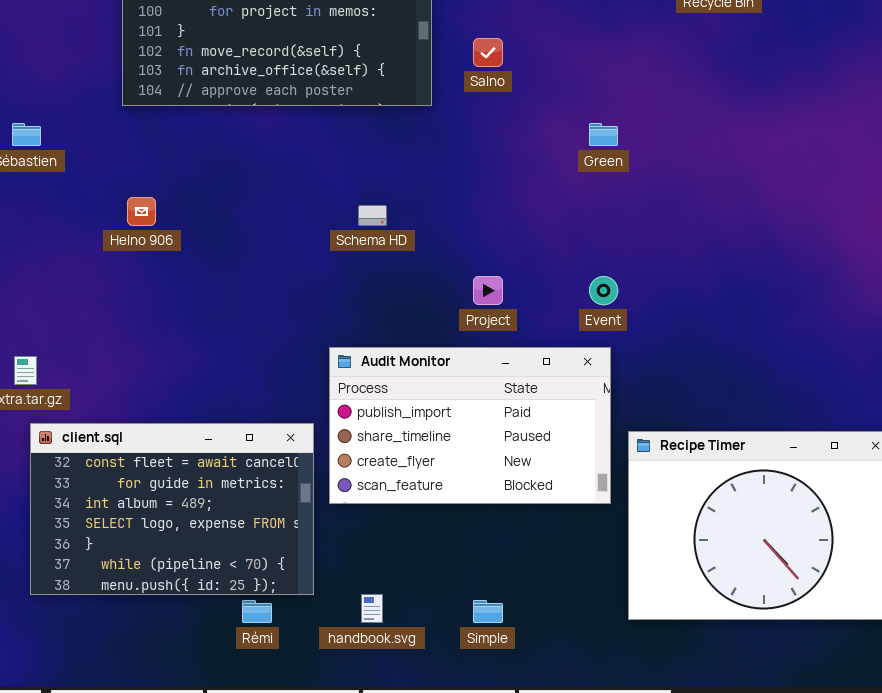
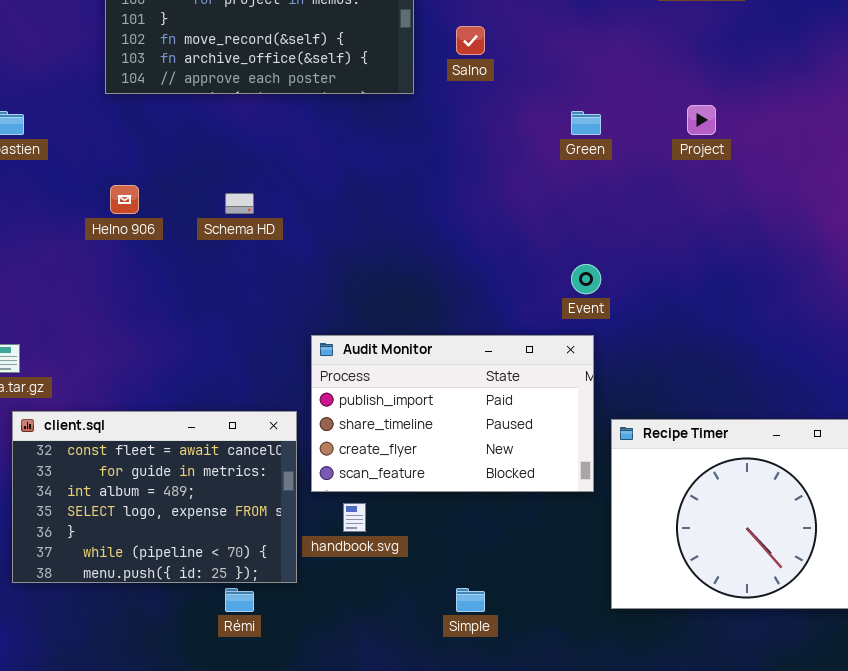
Schema HD: [358,205,387,226] -> [225,193,254,214], moved
Project: [473,276,503,305] -> [687,105,716,135], moved
handbook.svg: [361,594,383,623] -> [343,503,366,532], moved

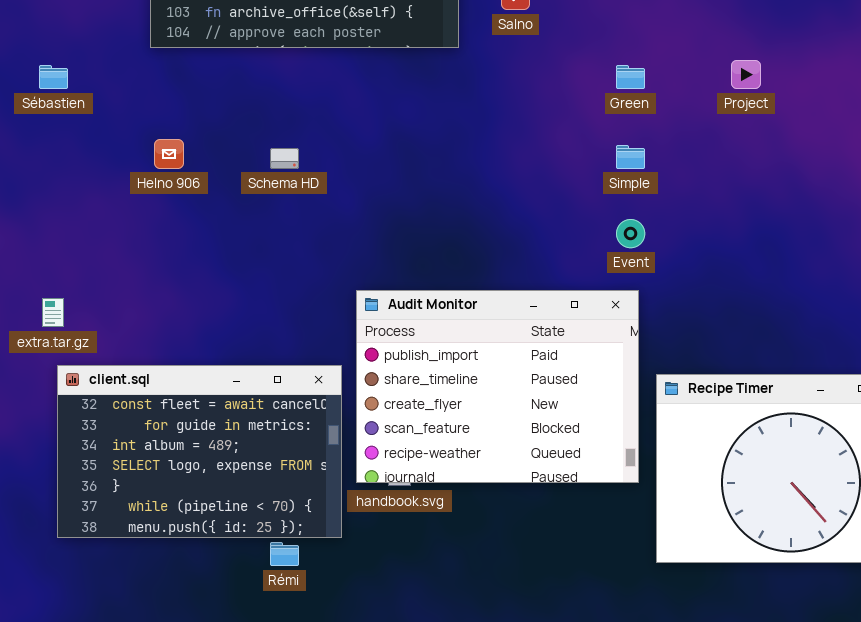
Audit Monitor: [311,335,594,492] -> [356,290,639,483], resized
Simple: [456,588,485,612] -> [616,145,645,169], moved

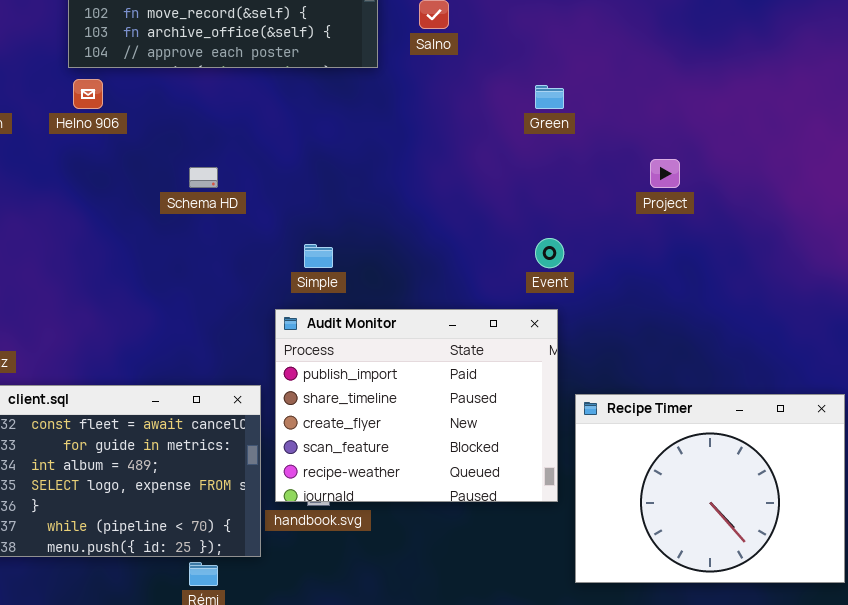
Project: [731,60,761,89] -> [650,159,680,188], moved
Helno 906: [154,139,184,169] -> [73,79,103,109], moved
Simple: [616,145,645,169] -> [304,244,333,268], moved

